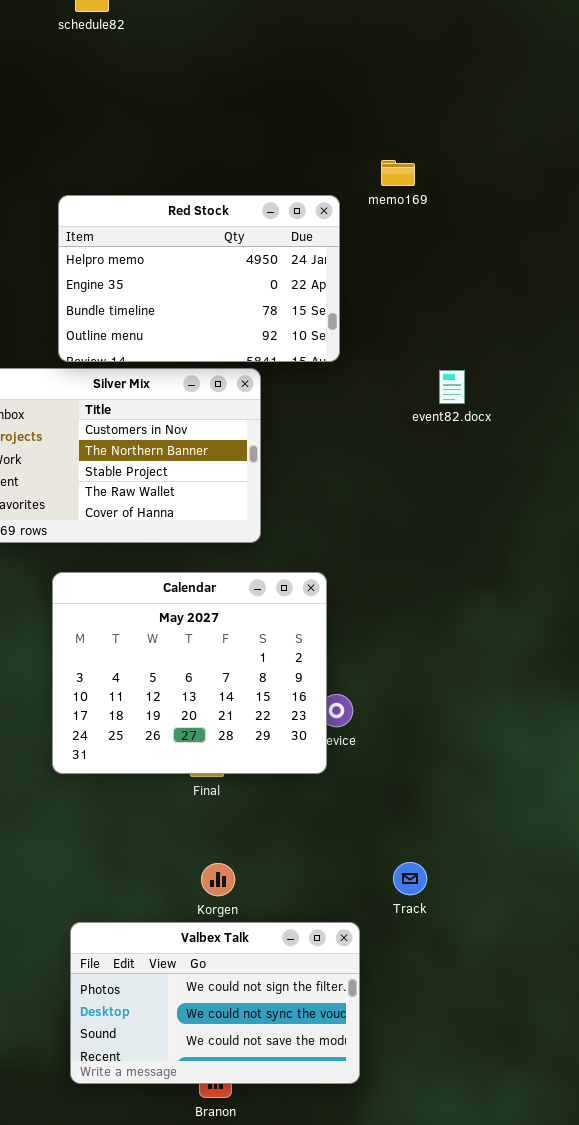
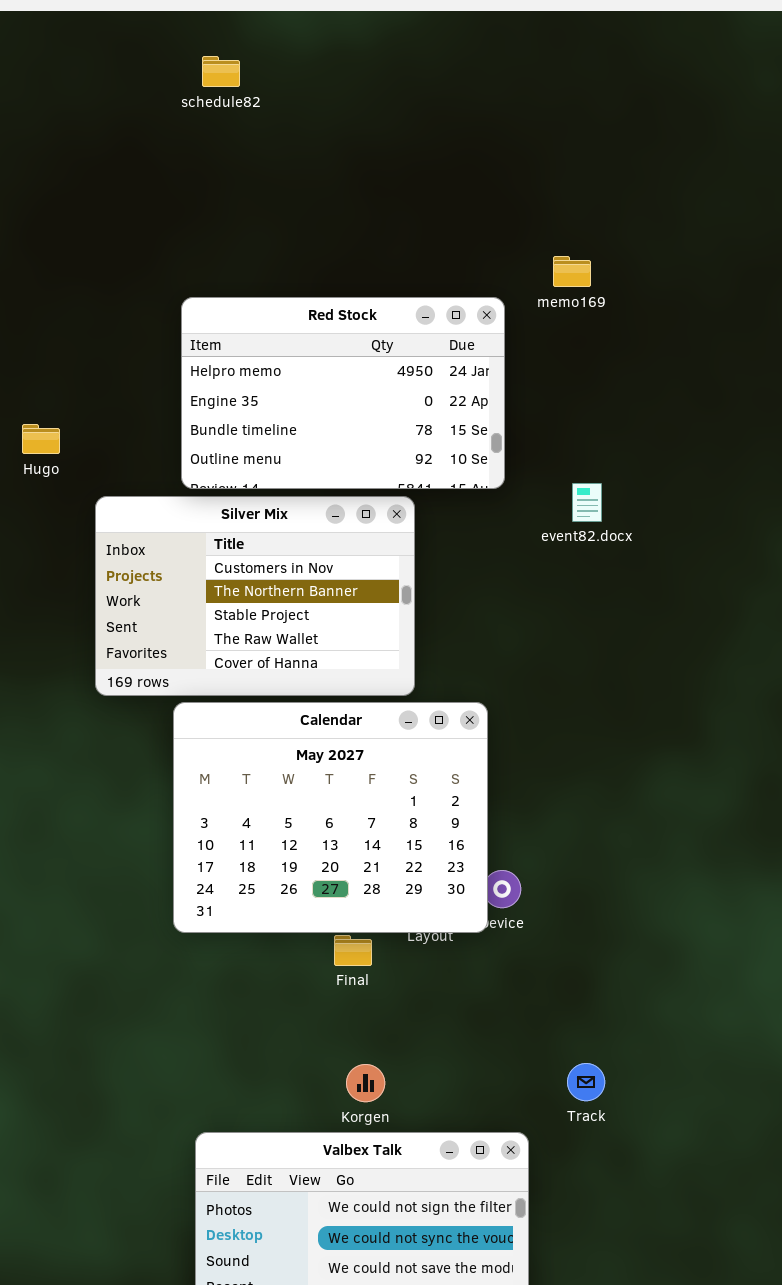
event82.docx: [439,370,465,404] -> [572,483,602,522], moved
Calendar: [52,572,327,774] -> [173,702,488,933], moved

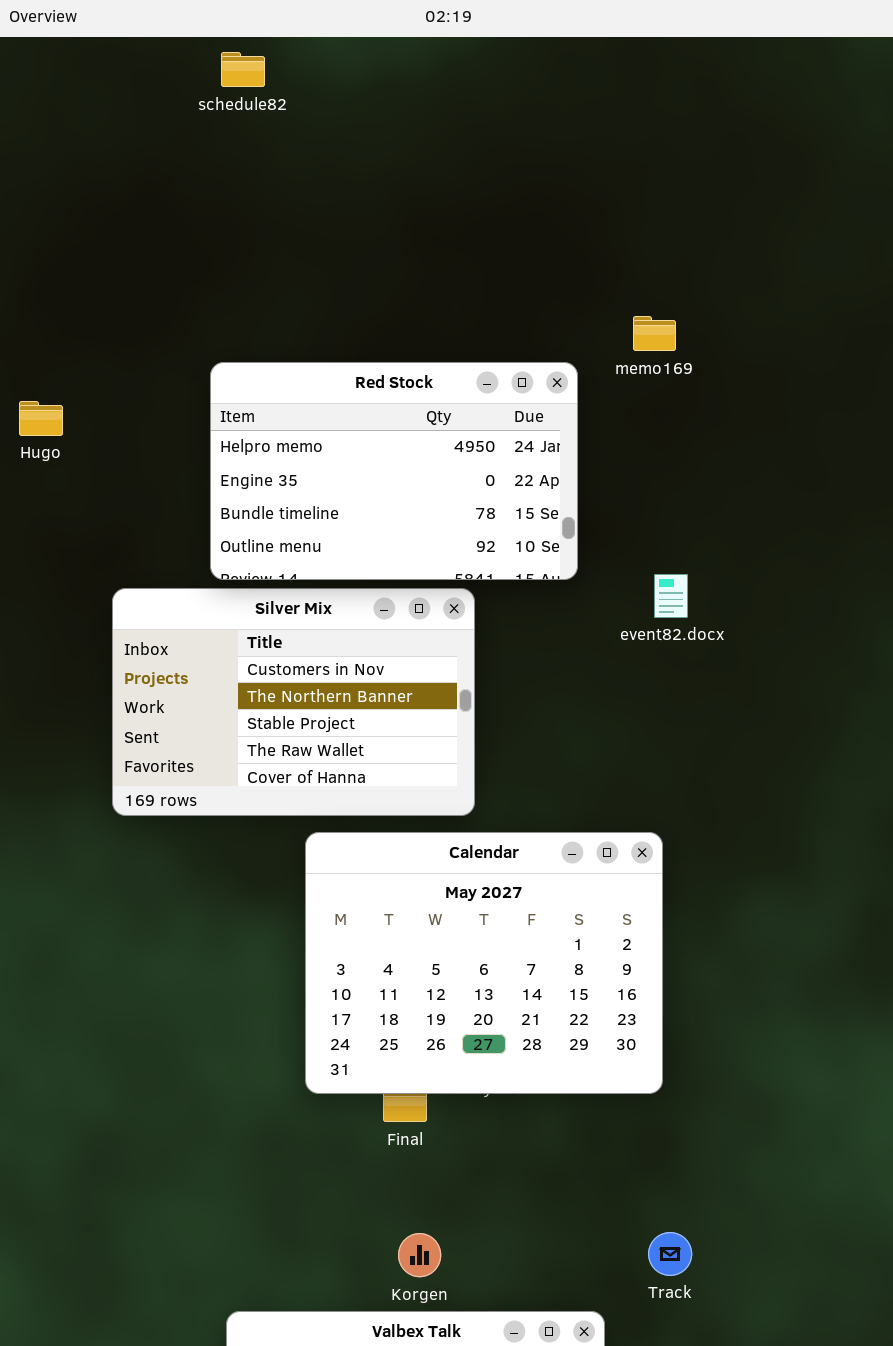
schedule82: [202,56,240,87] -> [221,52,265,87], moved
Hugo: [22,424,60,454] -> [19,401,63,436], moved
Calendar: [173,702,488,933] -> [305,832,663,1094], moved

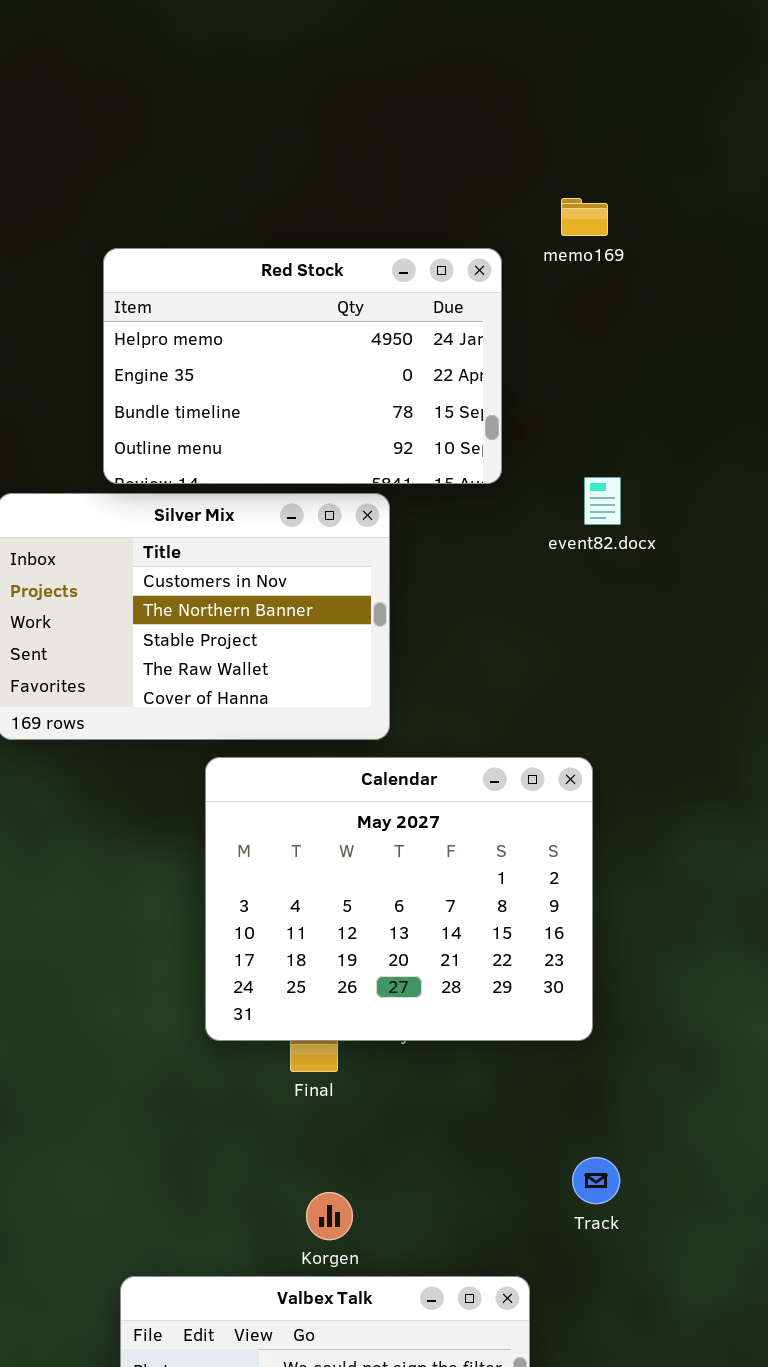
Track: [648,1232,692,1276] -> [572,1157,620,1204], moved

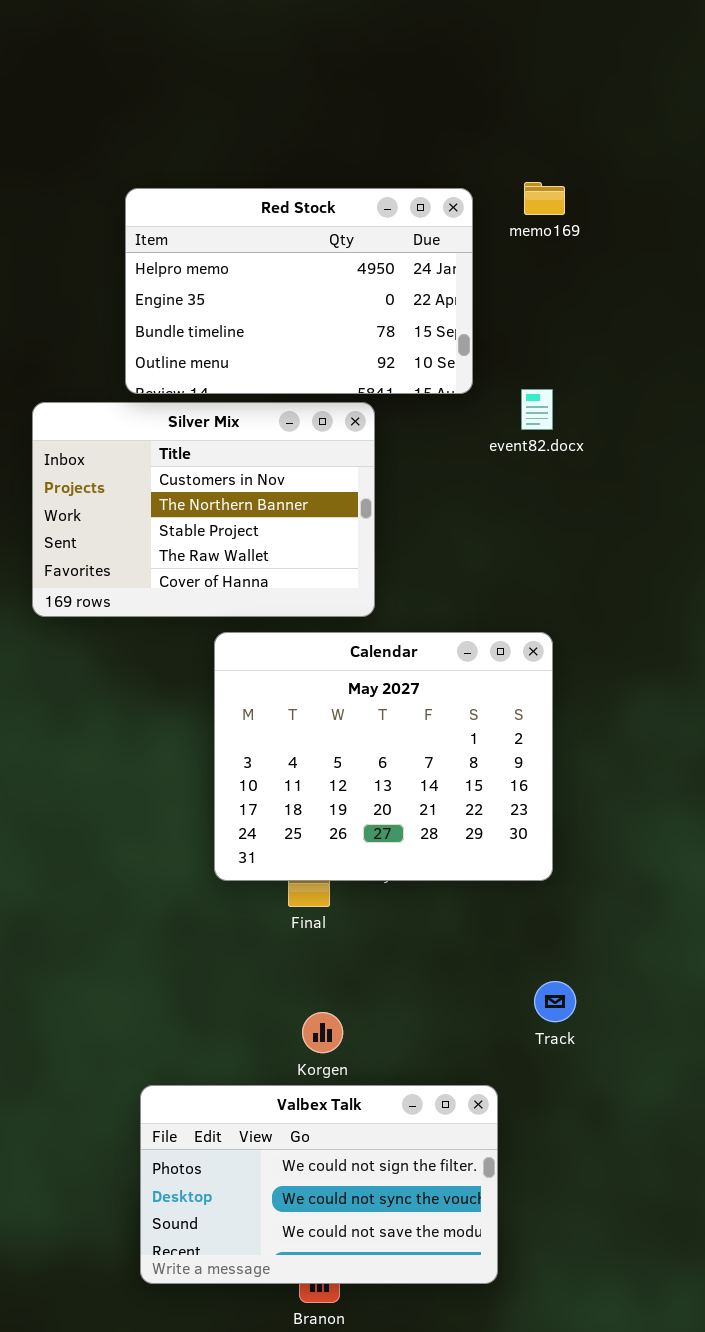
memo169: [561,198,608,236] -> [524,182,565,215], moved
event82.docx: [584,477,621,525] -> [521,389,553,430], moved

